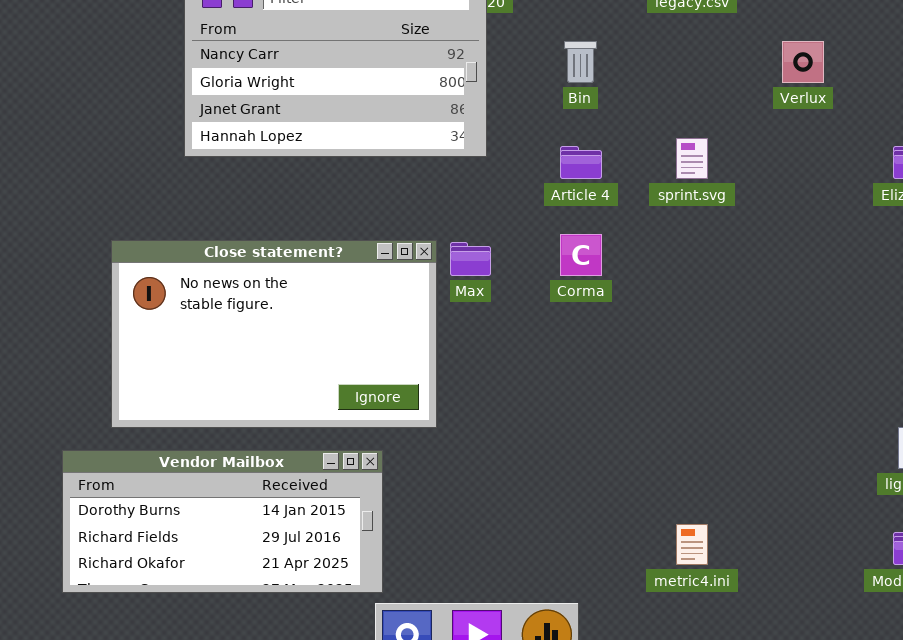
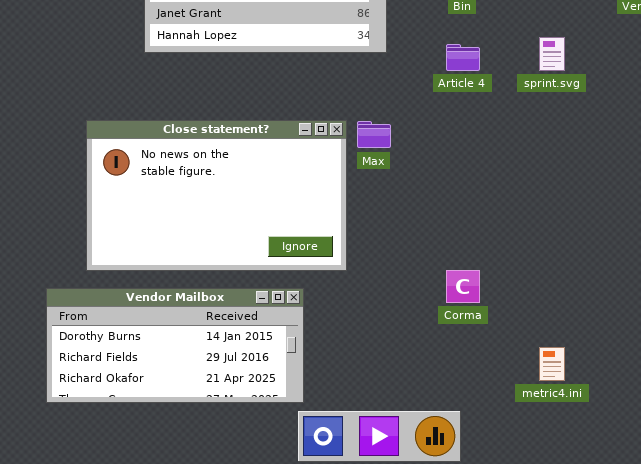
Corma: [560,234,602,276] -> [446,270,480,303], moved

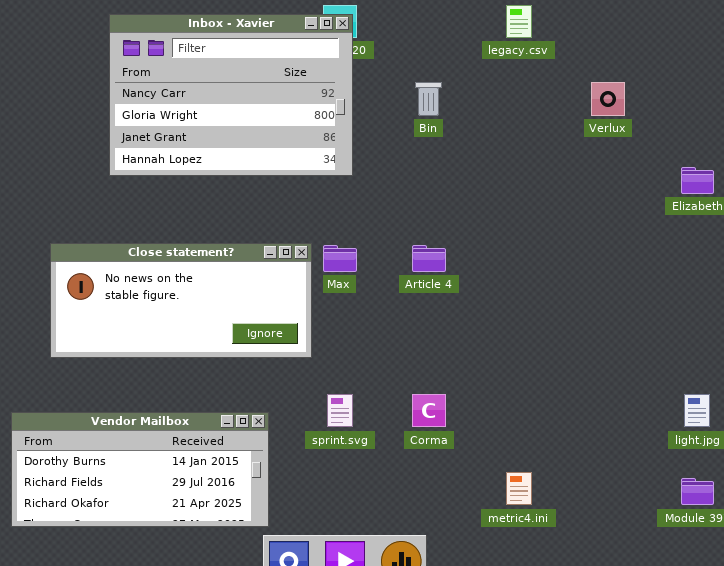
sprint.svg: [539,37,565,71] -> [327,394,353,427], moved
Article 4: [446,44,480,71] -> [412,245,446,272], moved
Close statement?: [86,120,347,271] -> [50,243,312,358], resized

